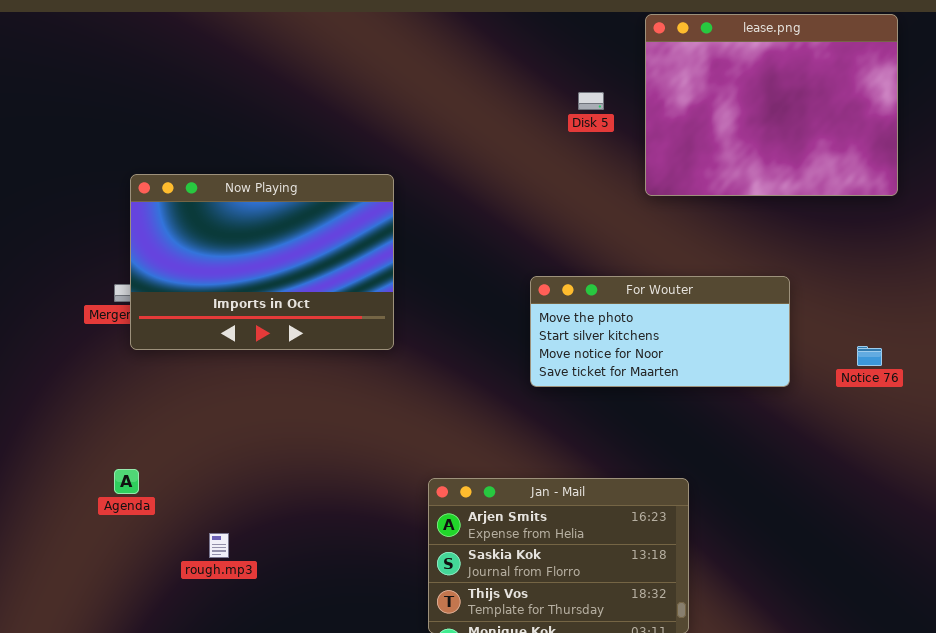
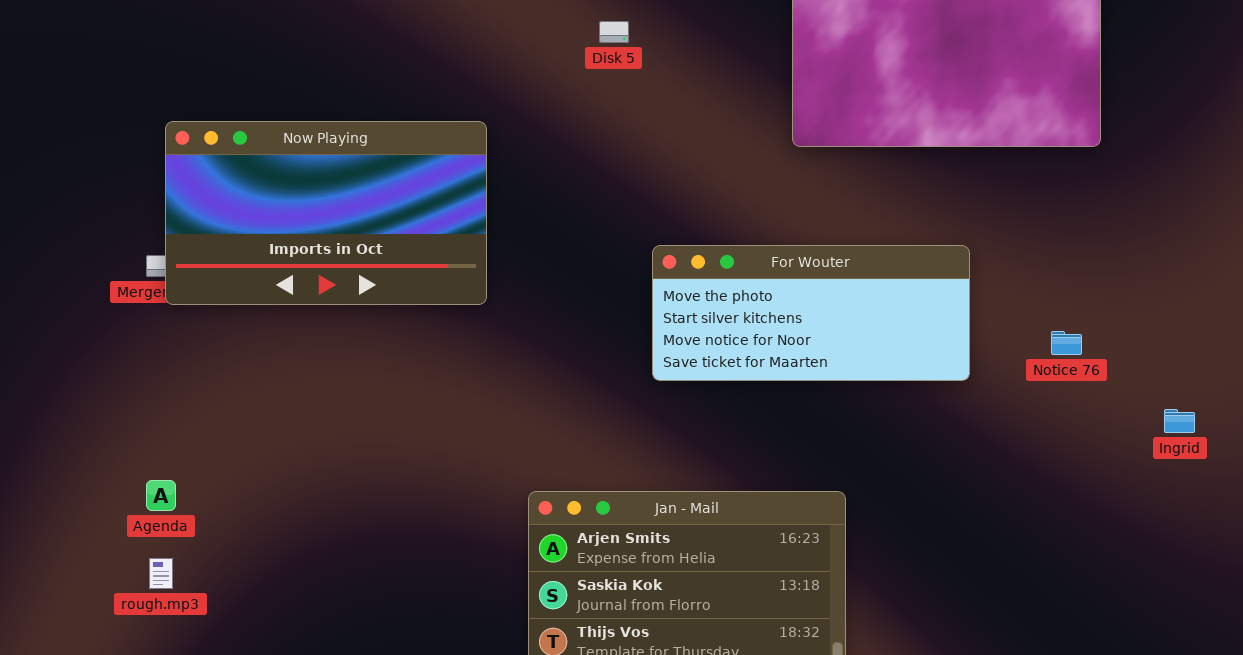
Disk 5: [578,92,604,110] -> [599,21,629,43], moved
Now Playing: [130,174,394,350] -> [165,121,487,305], resized
rough.mp3: [209,533,229,558] -> [149,558,173,589], moved

